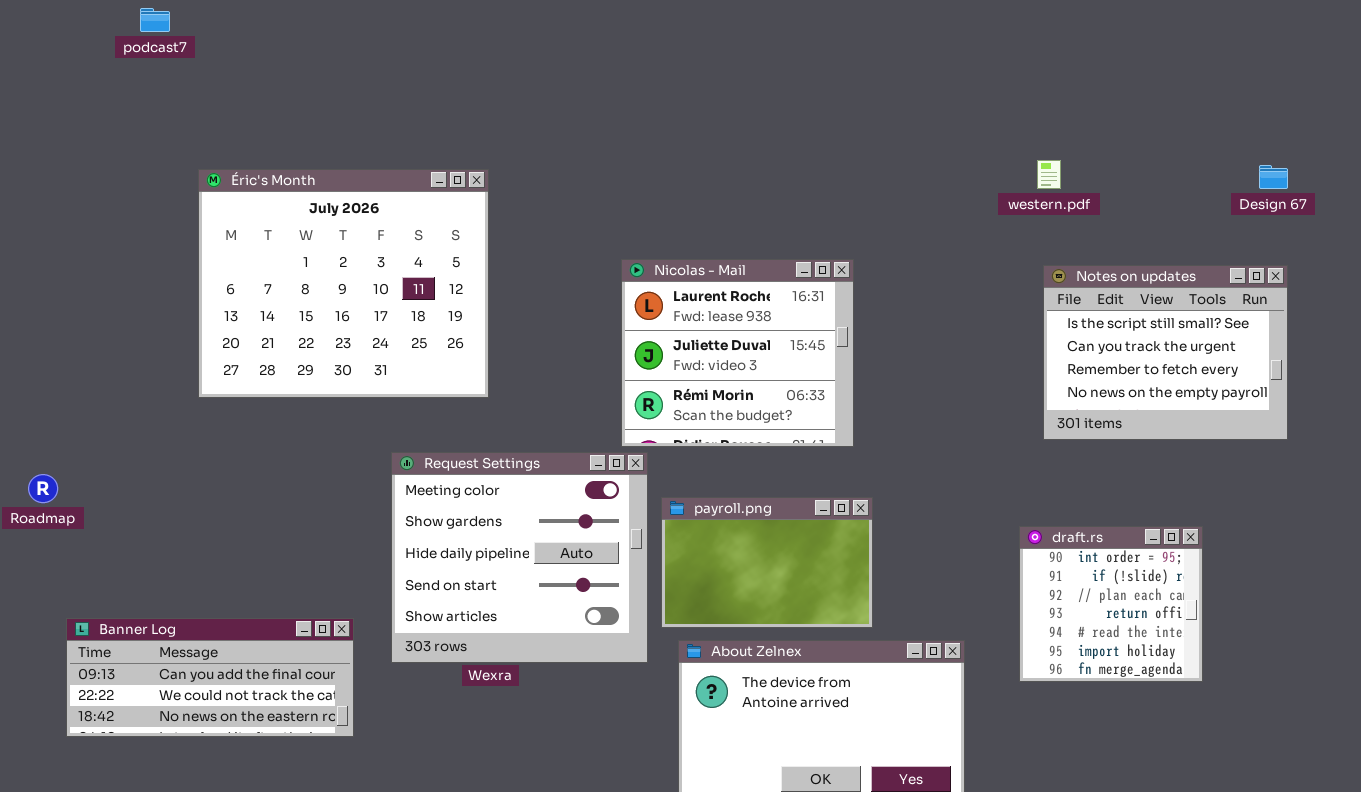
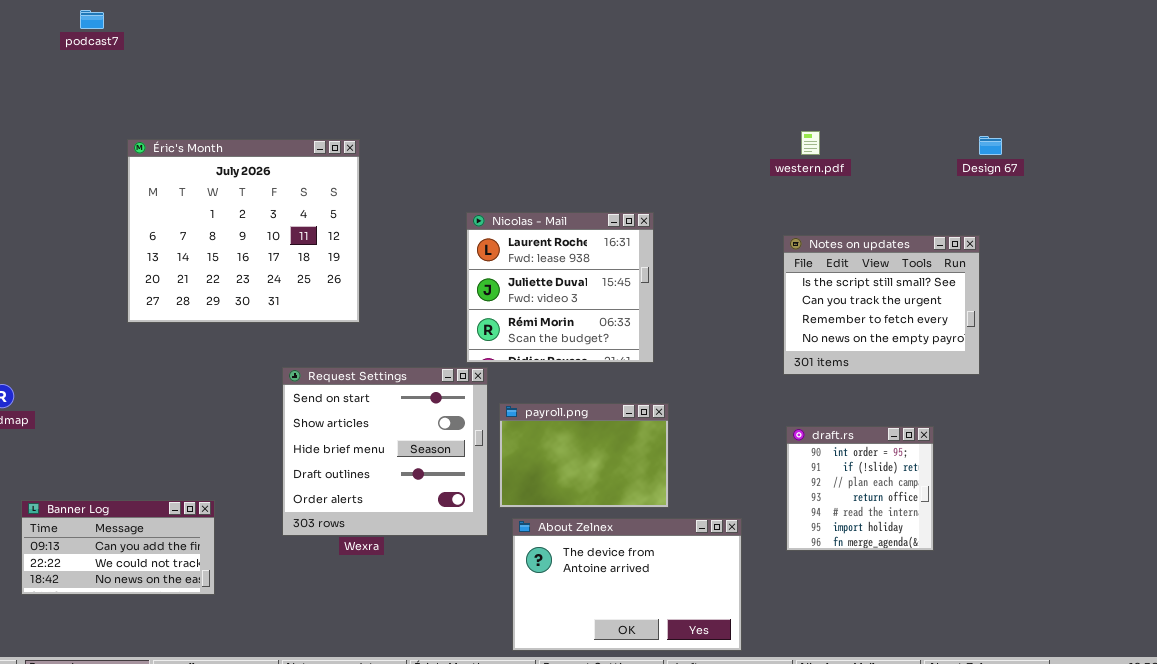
Notes on updates: [1043,265,1288,440] -> [783,235,980,375], moved
Request Settings: [391,452,648,663] -> [282,367,488,536], scrolled down 3 rows
Banner Log: [66,618,354,737] -> [21,500,215,595], resized

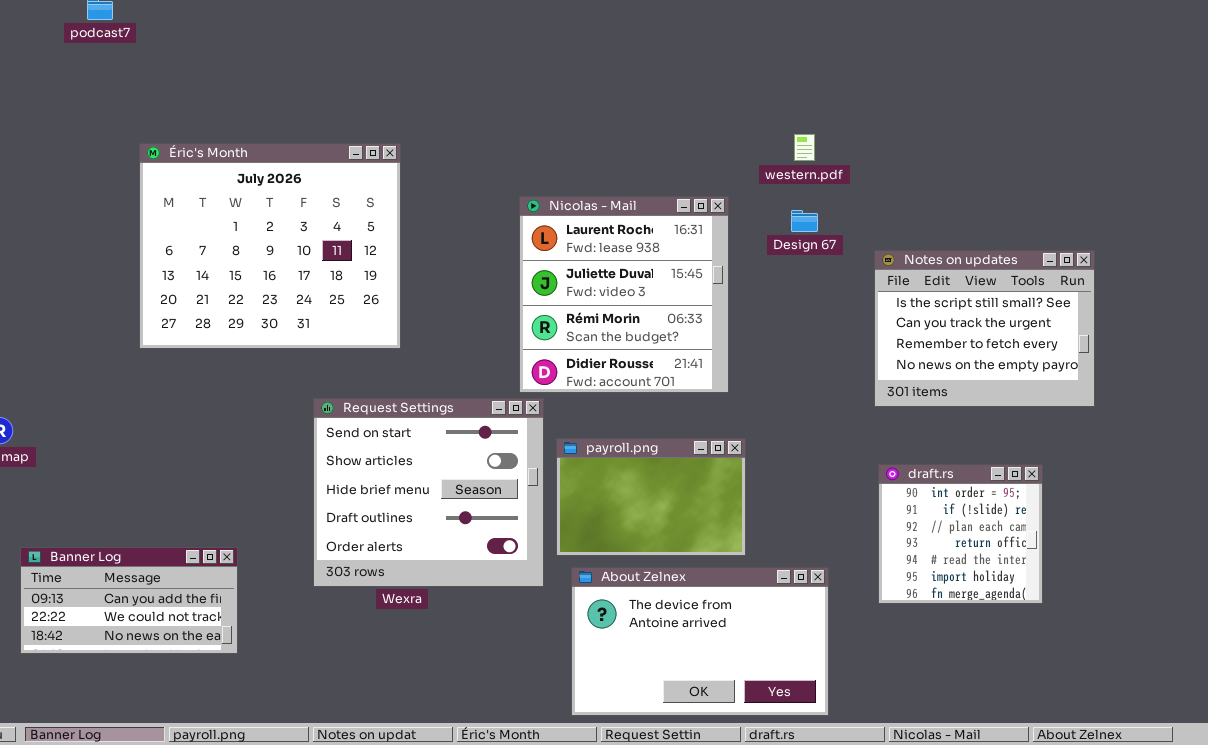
western.pdf: [801,131,820,155] -> [794,134,815,161], moved
Design 67: [979,136,1002,155] -> [791,210,818,232], moved
Nicolas - Mail: [466,212,654,363] -> [519,196,729,393], resized

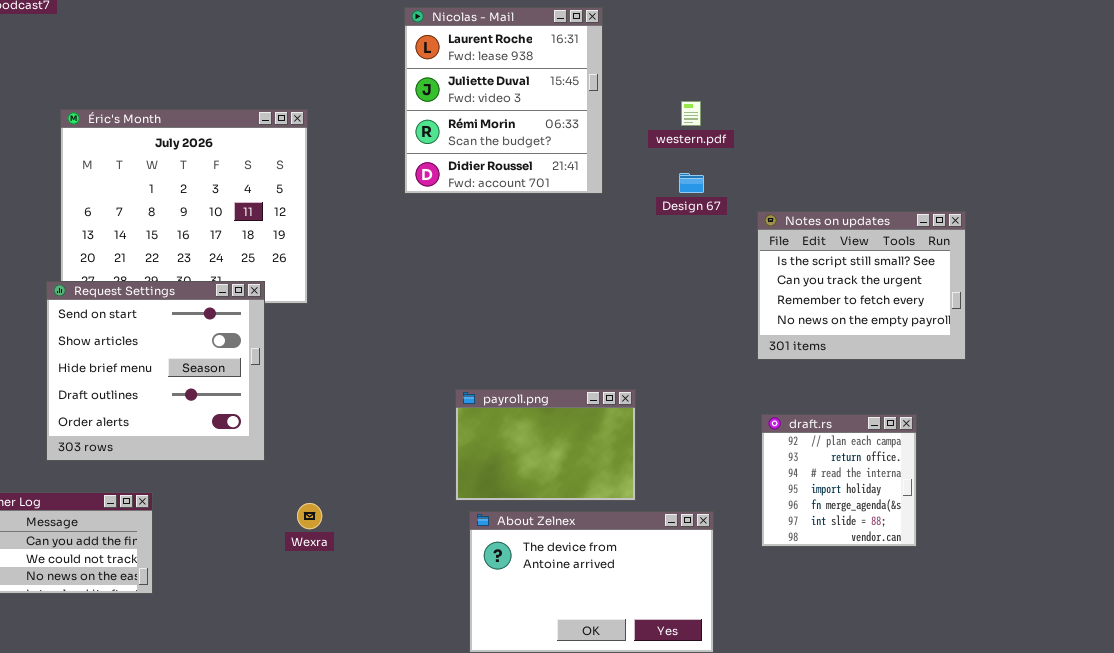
Nicolas - Mail: [519,196,729,393] -> [404,7,603,194], moved
Request Settings: [313,398,544,587] -> [46,281,265,461], moved
draft.rs: [878,464,1043,604] -> [761,414,917,547], scrolled down 2 rows

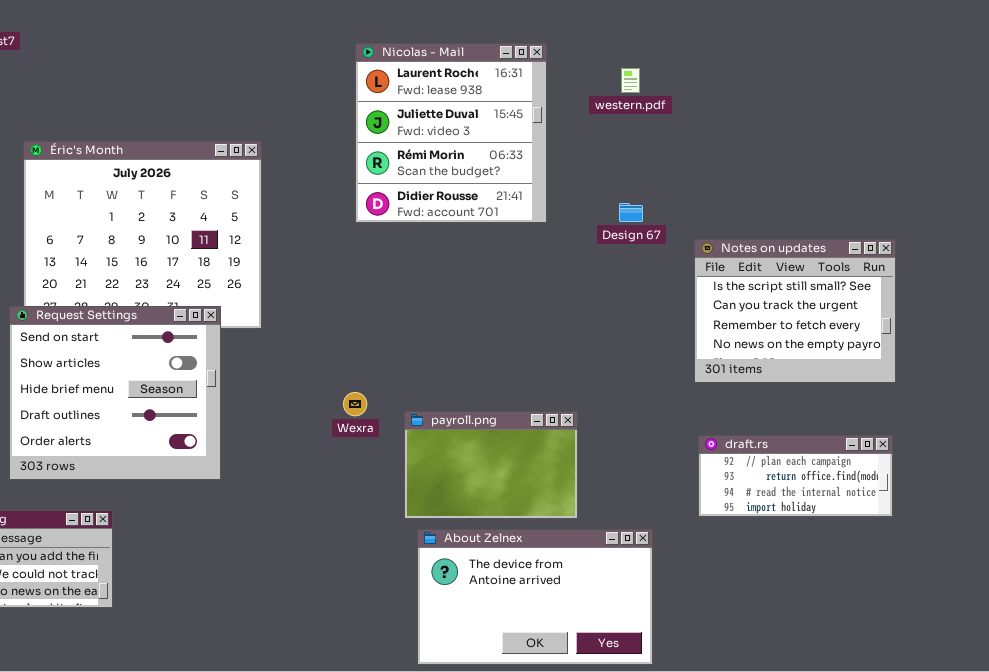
western.pdf: [681,101,701,126] -> [621,68,640,93], moved
draft.rs: [761,414,917,547] -> [698,435,893,517], resized
Wexra: [297,503,322,529] -> [343,392,367,416], moved

